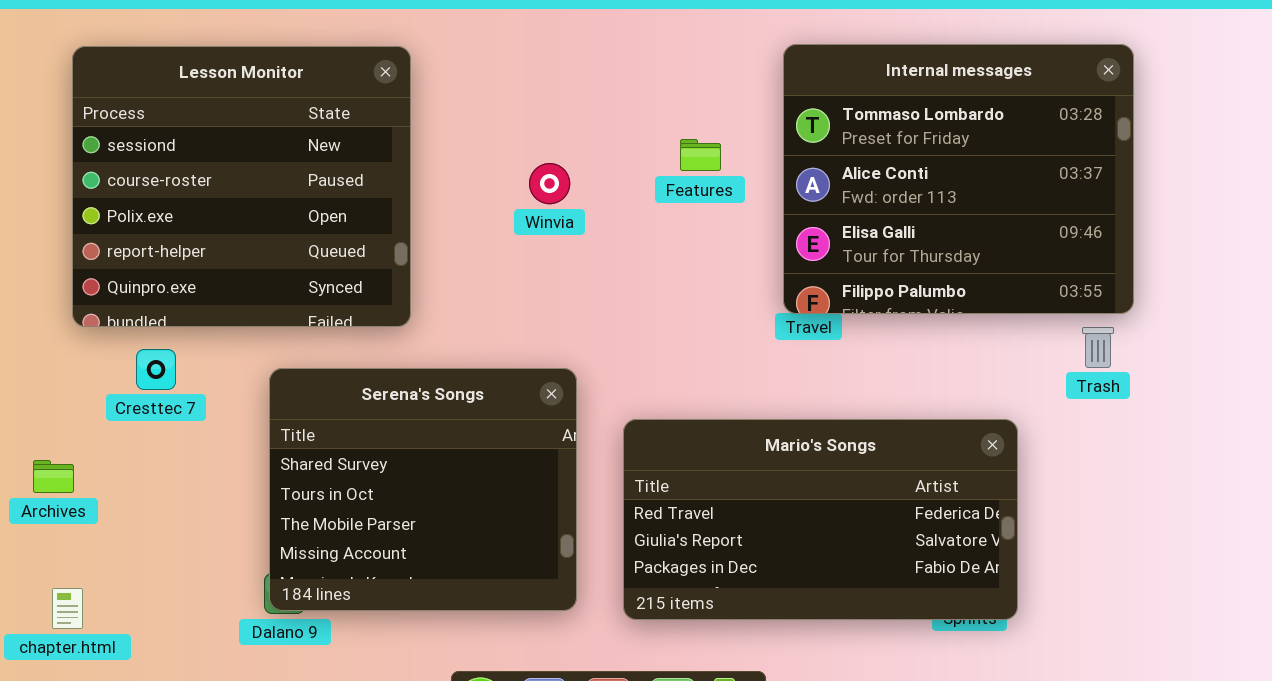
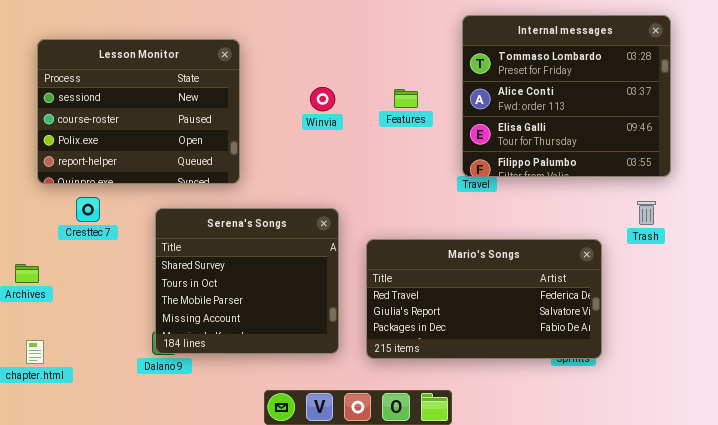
Lesson Monitor: [72,46,411,327] -> [37,39,240,184], resized
Features: [680,139,721,171] -> [394,89,418,108], moved
Trash: [1082,327,1114,368] -> [637,201,656,225], moved

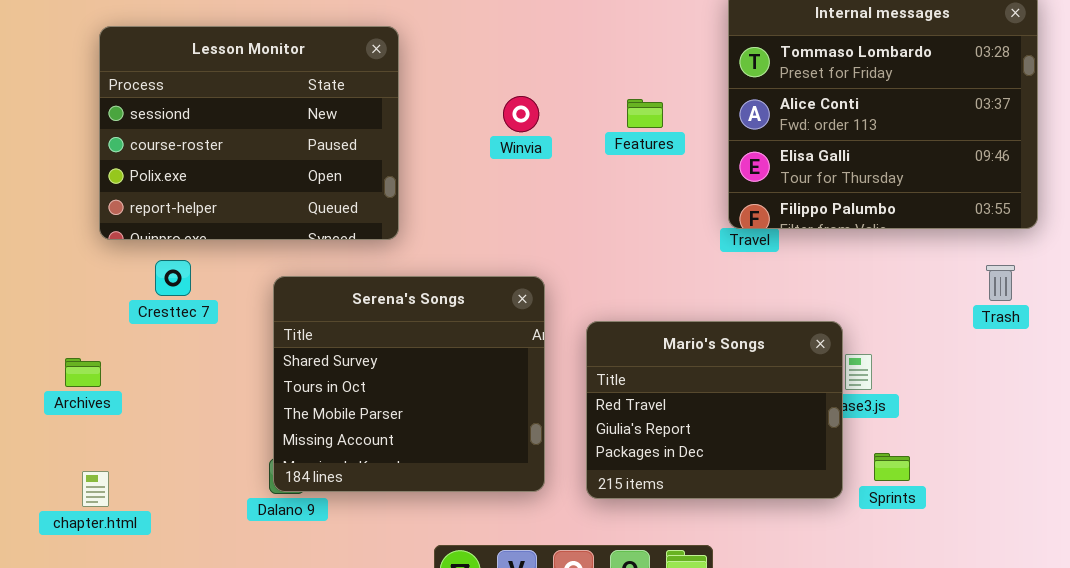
Mario's Songs: [366,239,602,359] -> [586,321,843,499], resized

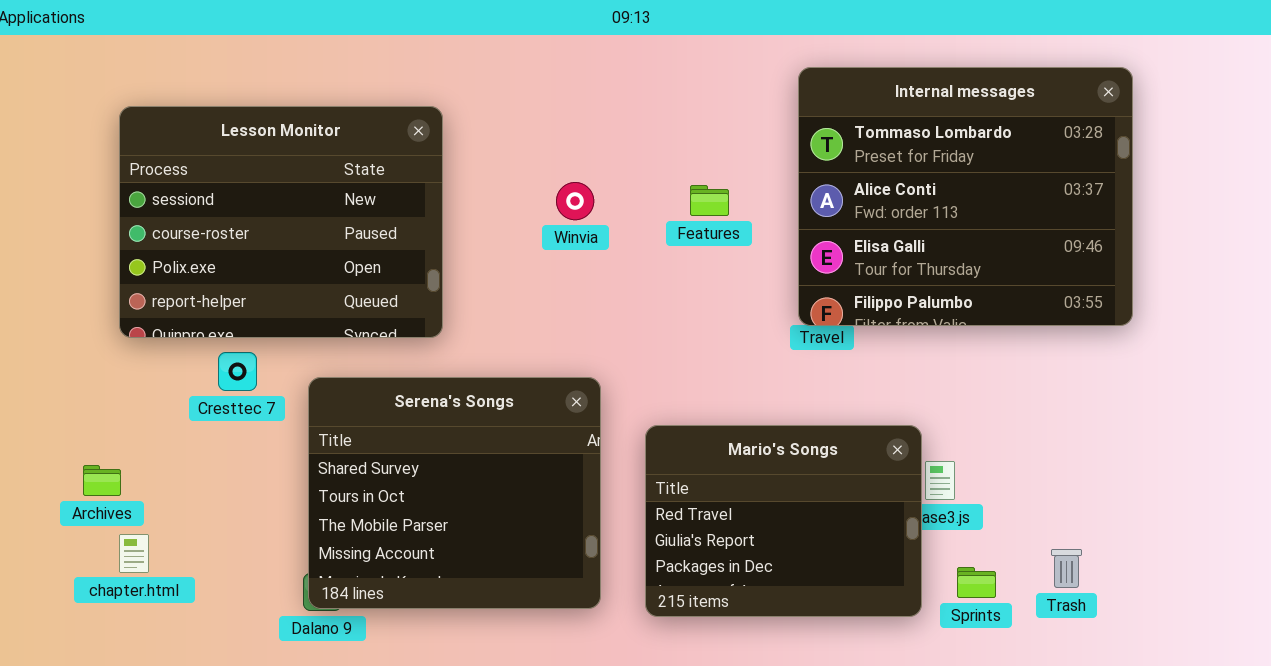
Cresttec 7: [155,260,191,296] -> [218,352,257,391], moved
Trash: [986,265,1015,301] -> [1051,549,1082,588], moved
chapter.html: [82,471,109,507] -> [119,534,149,573], moved

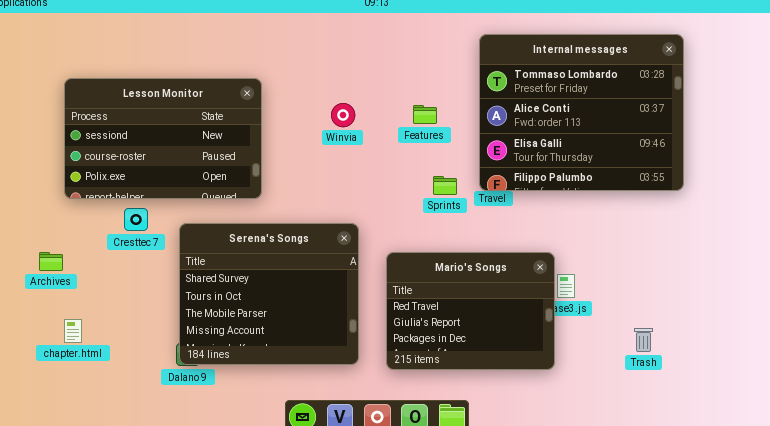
Lesson Monitor: [119,106,443,338] -> [64,78,262,199], resized
Archives: [83,465,121,496] -> [39,252,63,271], moved
Sprints: [957,567,996,598] -> [433,176,457,195], moved

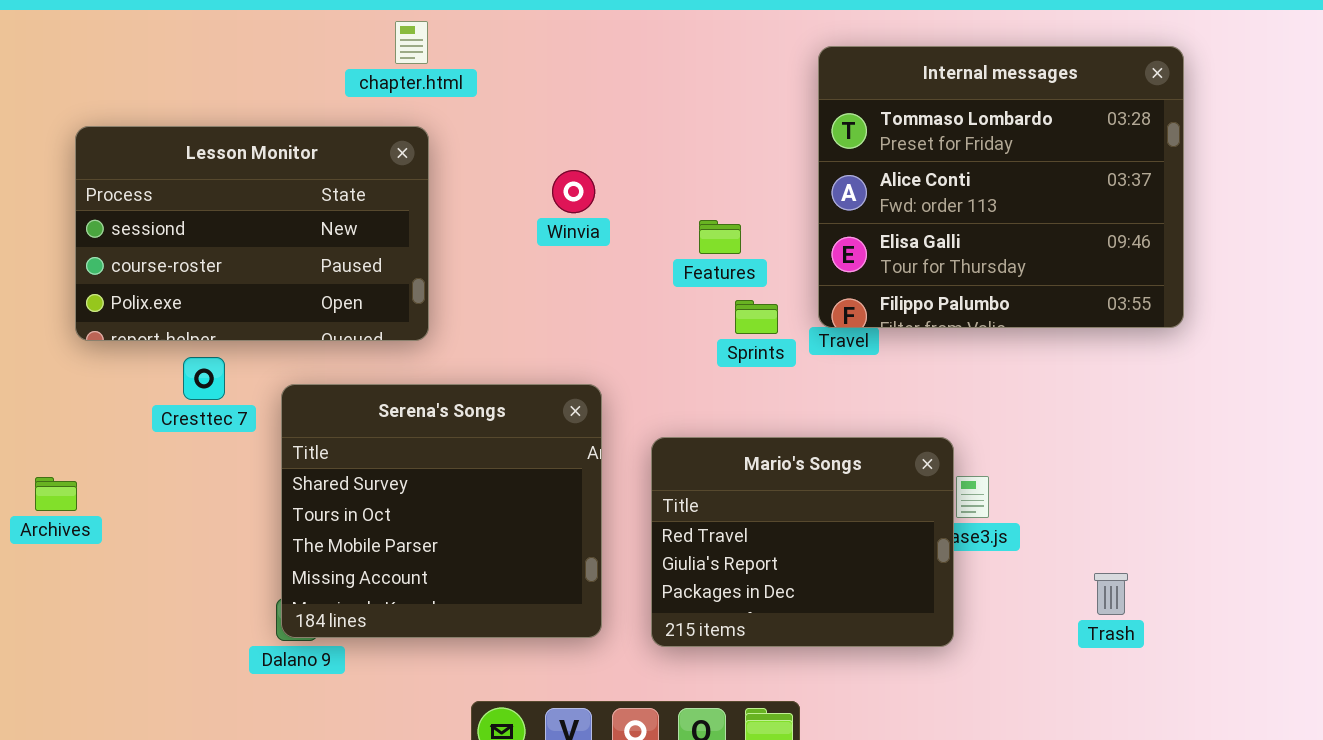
Features: [413,105,437,124] -> [699,220,741,254], moved
Archives: [39,252,63,271] -> [35,477,77,511], moved
chapter.html: [64,319,82,343] -> [395,21,428,64], moved

